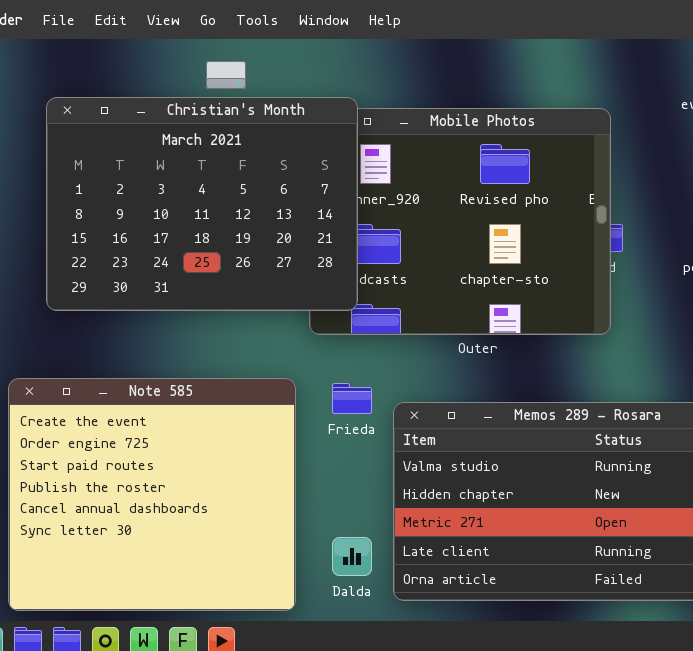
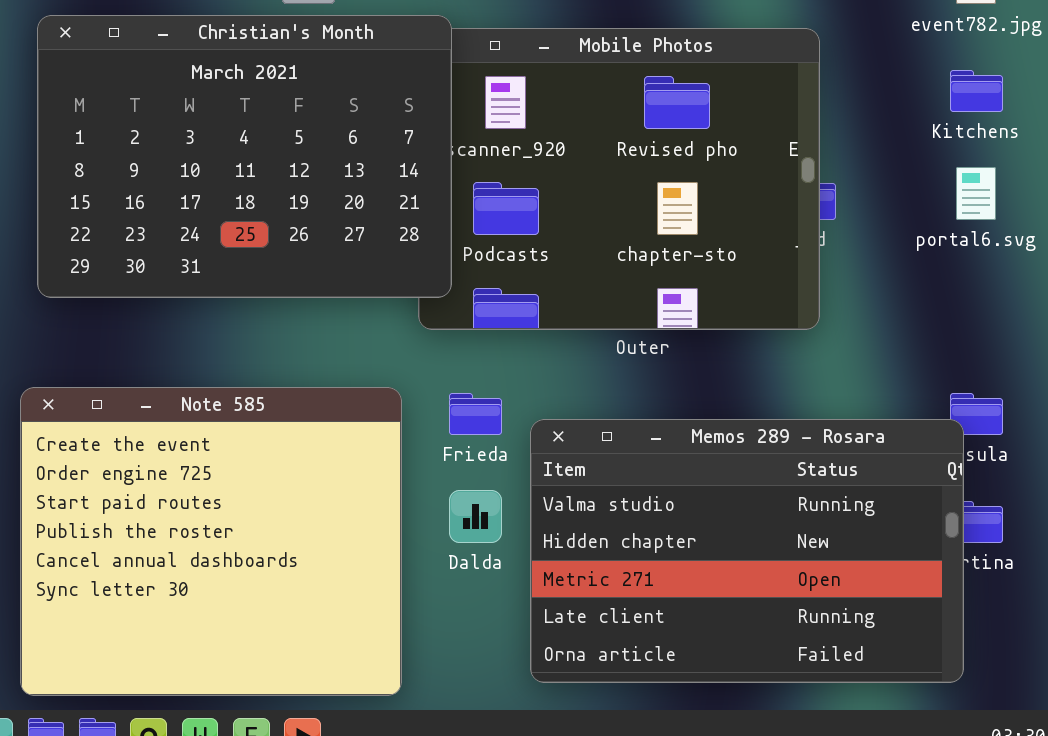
Christian's Month: [46,97,358,311] -> [37,15,452,298], moved
Dalda: [332,537,372,576] -> [449,490,502,543], moved

